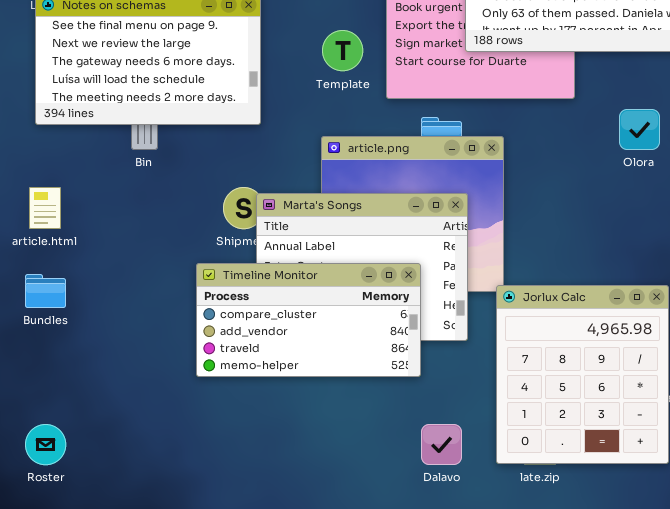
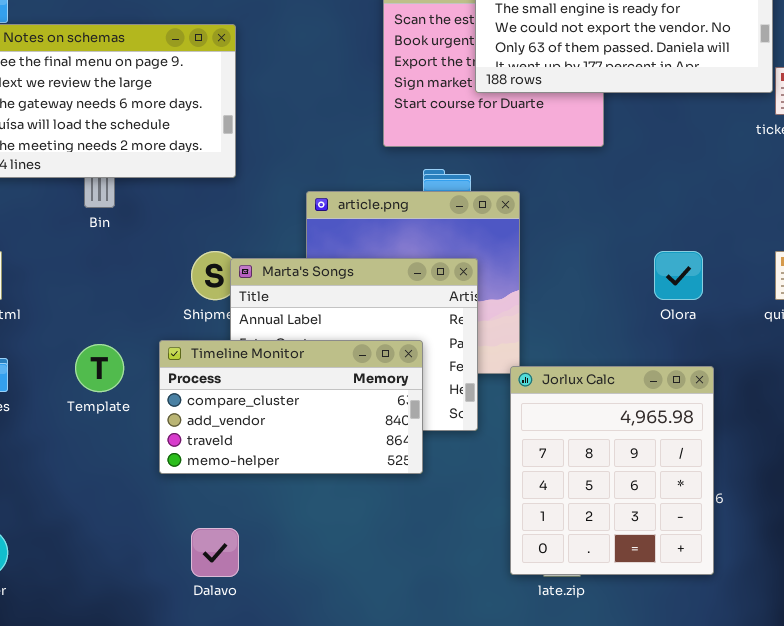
Template: [322,30,363,71] -> [75,344,124,392], moved
Olora: [619,109,660,150] -> [654,251,703,300], moved
Dalavo: [421,424,462,465] -> [191,528,239,577], moved

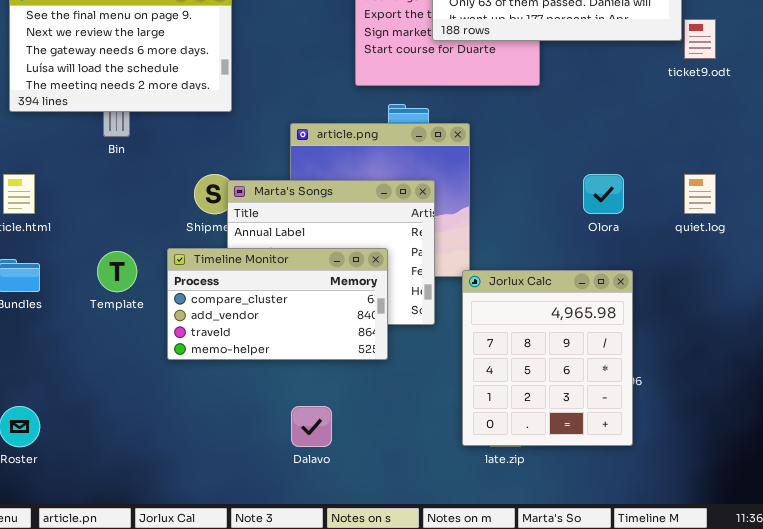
Dalavo: [191,528,239,577] -> [291,406,332,447], moved

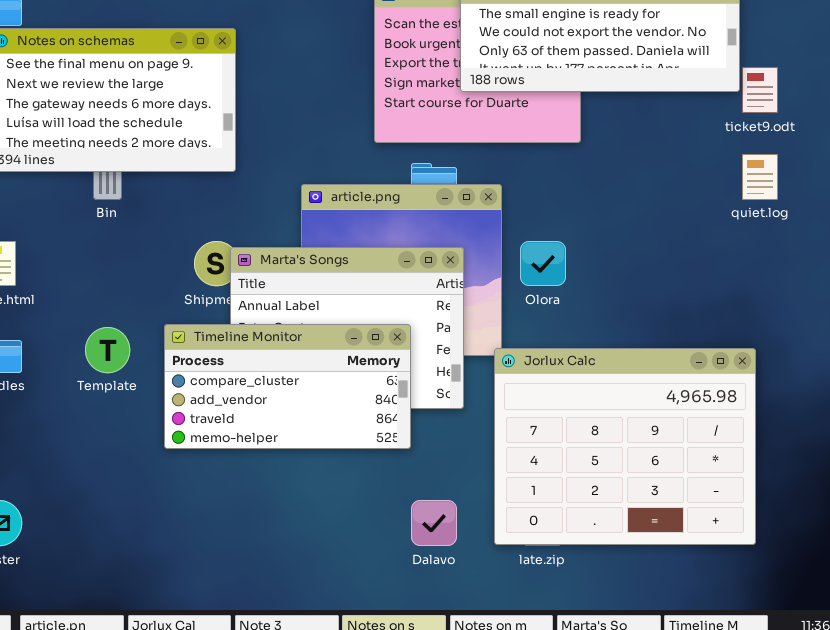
Olora: [583,174,624,214] -> [520,241,566,286], moved
quiet.log: [684,174,716,214] -> [742,154,778,200], moved
Jorlux Calc: [462,270,633,446] -> [494,348,756,545], resized
Dalavo: [291,406,332,447] -> [411,500,457,546], moved

